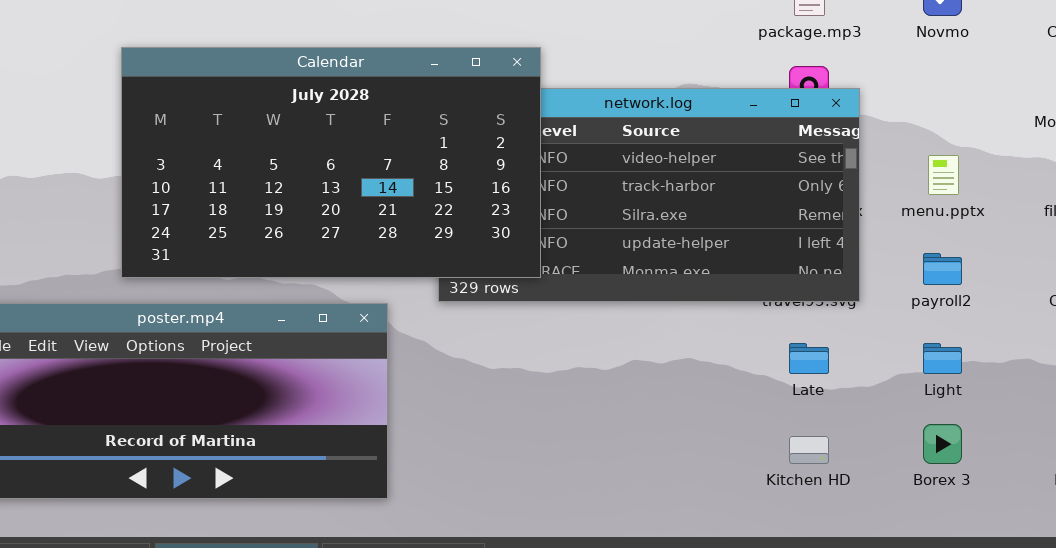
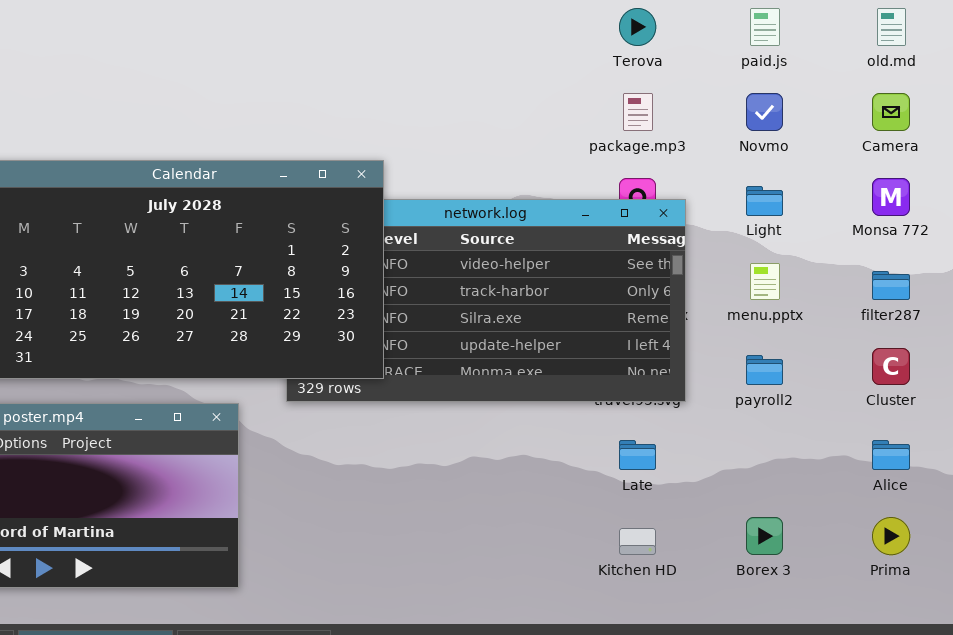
Light: [923,343,962,374] -> [746,186,783,216], moved

